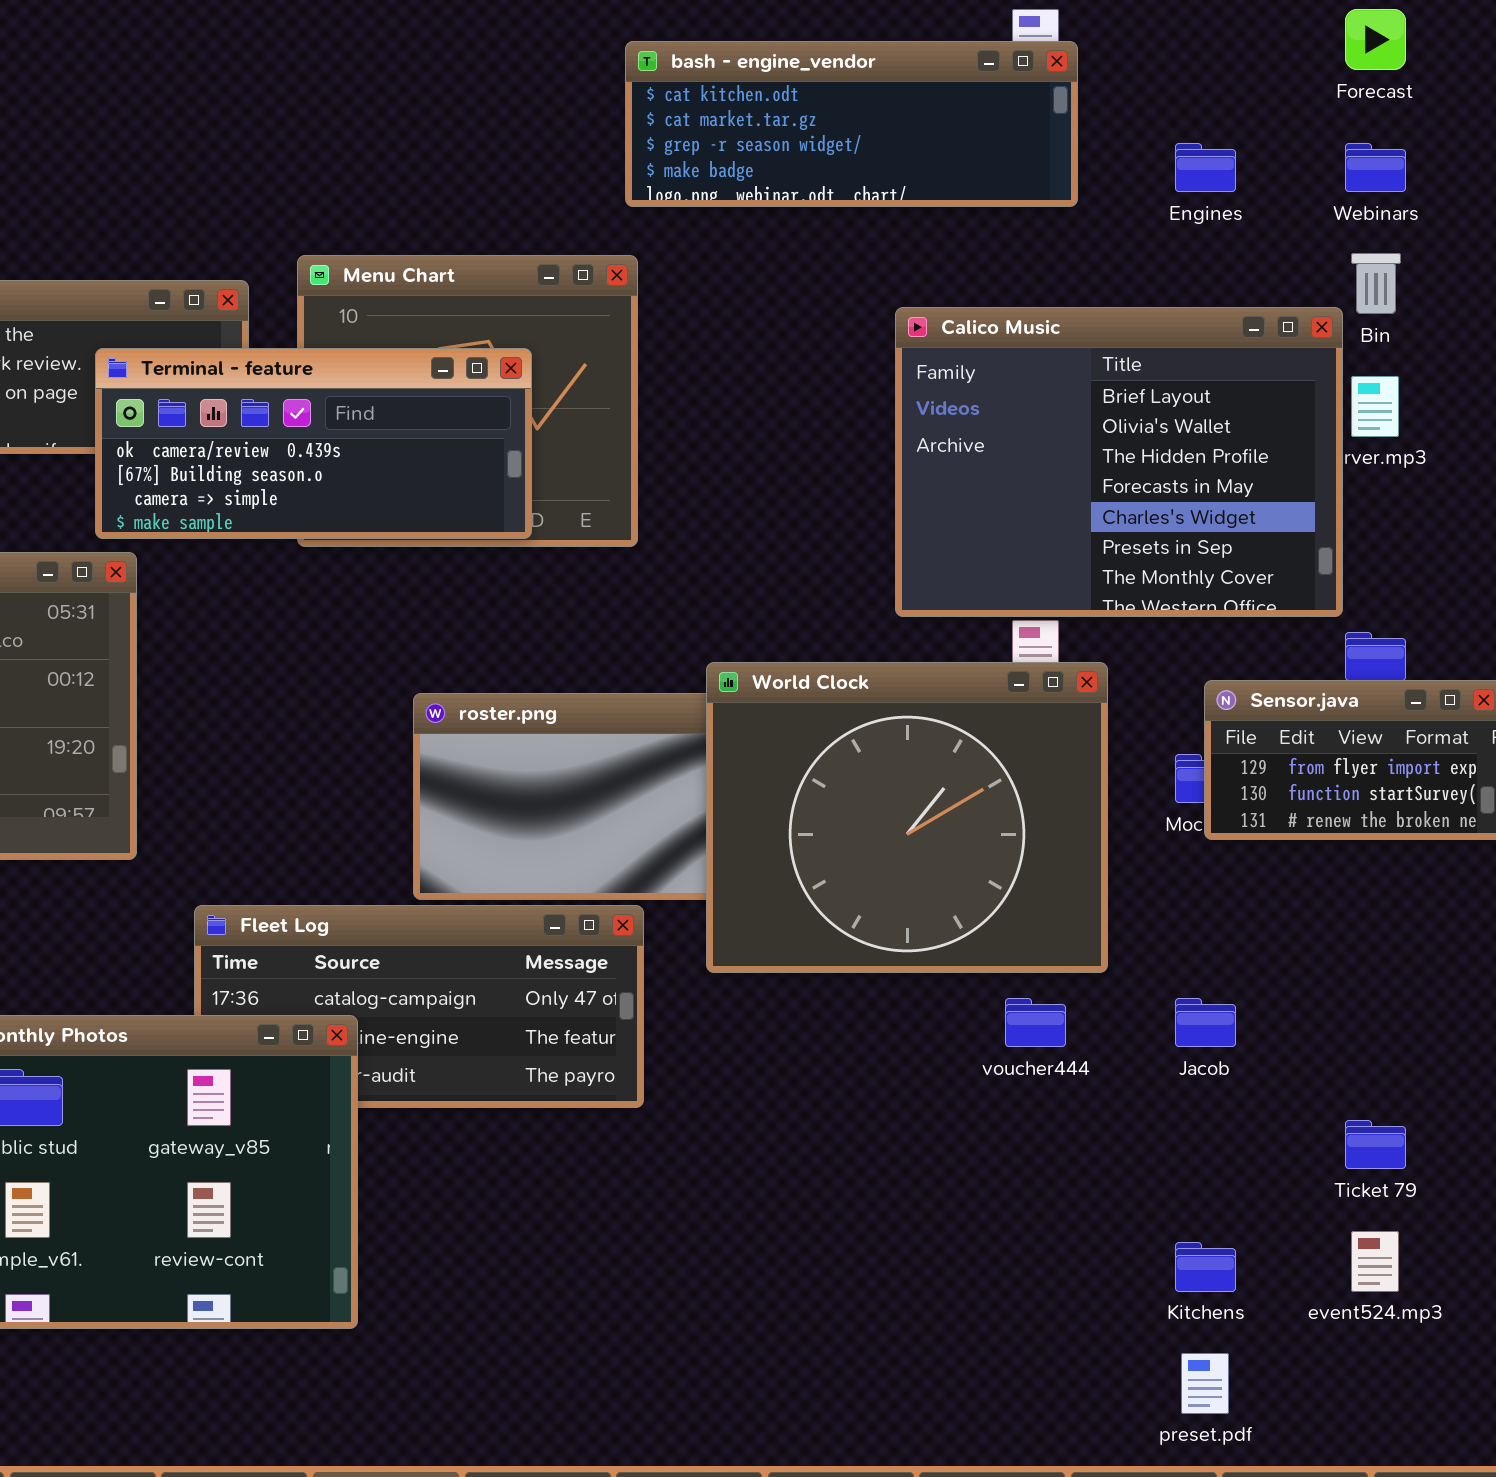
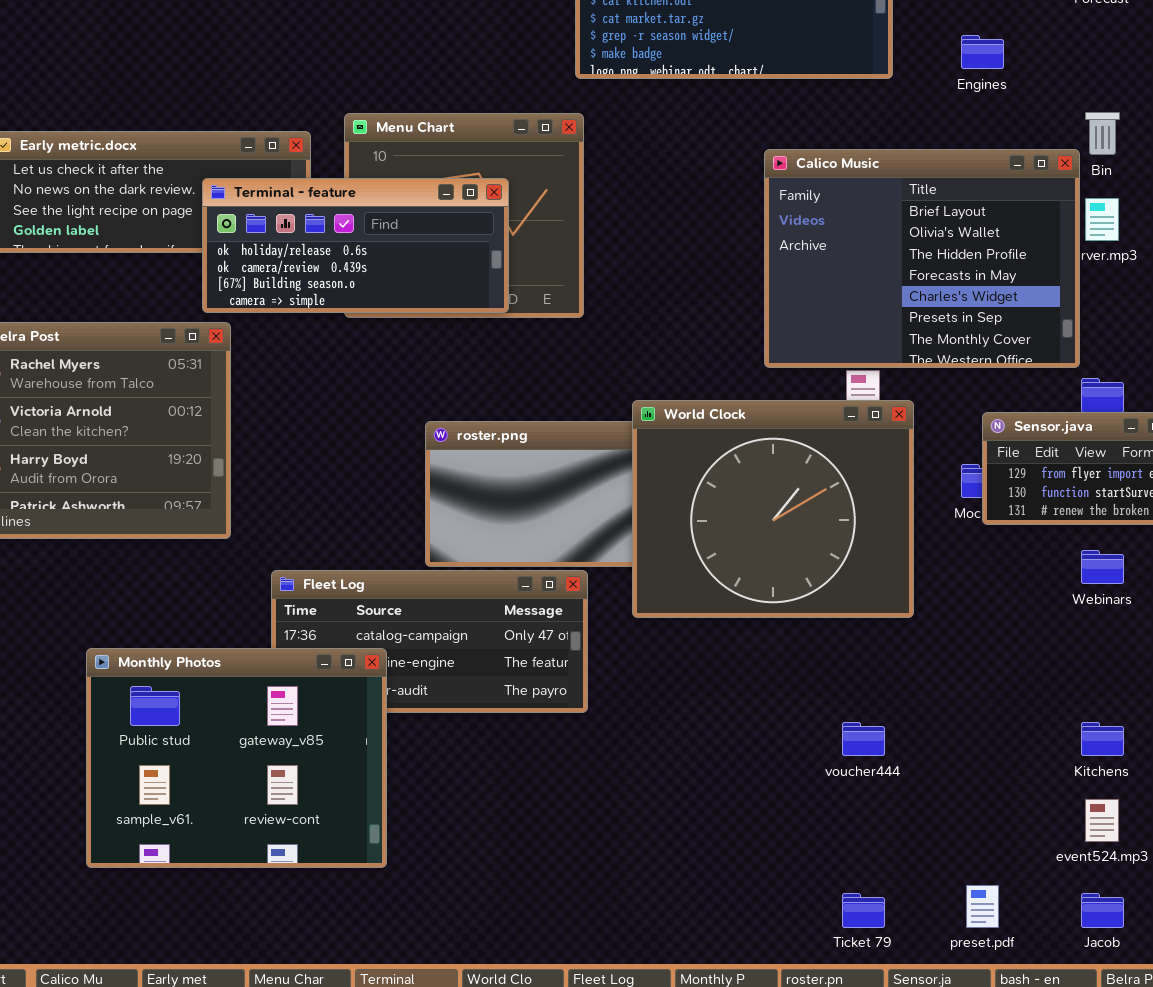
Webinars: [1345,143,1406,192] -> [1081,550,1124,584], moved
Terminal - feature: [95,348,532,539] -> [202,178,509,313], scrolled up 1 row
voucher444: [1005,998,1066,1047] -> [842,722,885,756], moved
Jacob: [1175,998,1236,1047] -> [1081,893,1124,928], moved
Ticket 79: [1345,1120,1406,1169] -> [842,893,885,928], moved
Kitchens: [1175,1242,1236,1292] -> [1081,722,1124,756], moved

